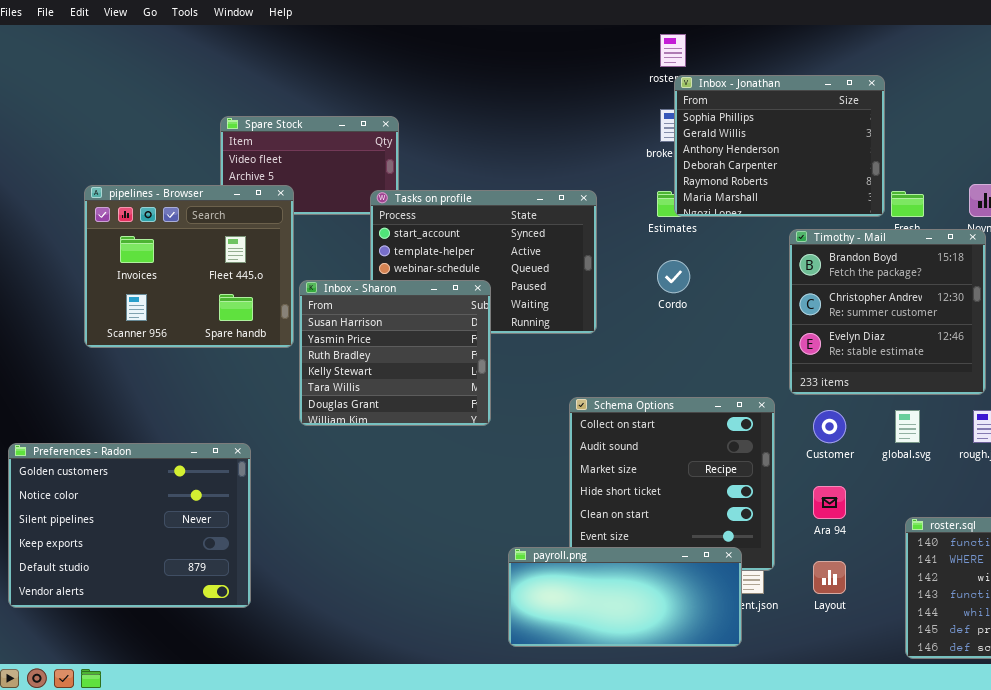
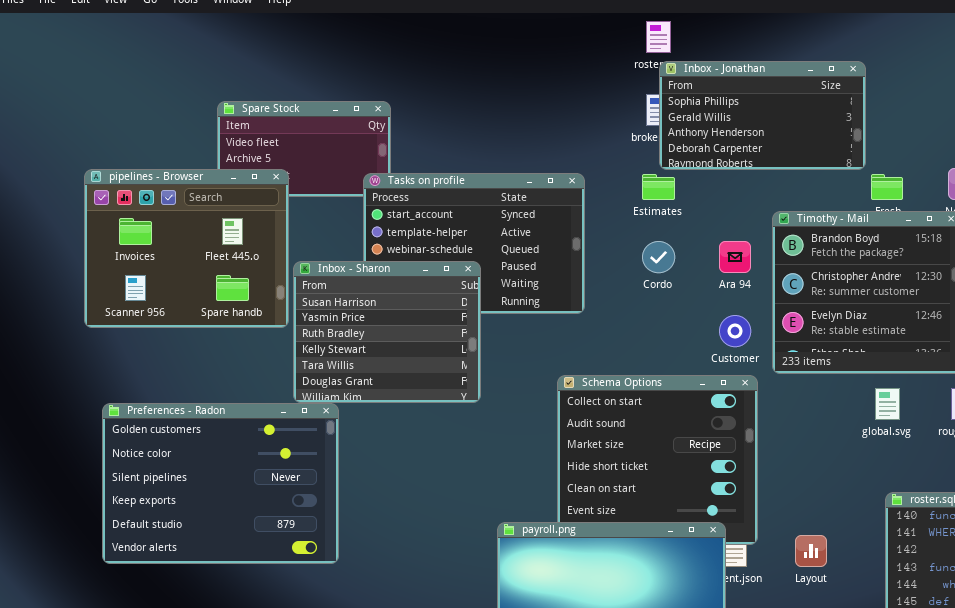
Inbox - Jonathan: [674,75,885,217] -> [659,61,866,170], resized
Customer: [813,410,846,443] -> [719,315,751,347], moved
Preferences - Radon: [8,443,251,608] -> [102,403,339,564], moved
Ara 94: [813,486,846,519] -> [719,241,751,273], moved

